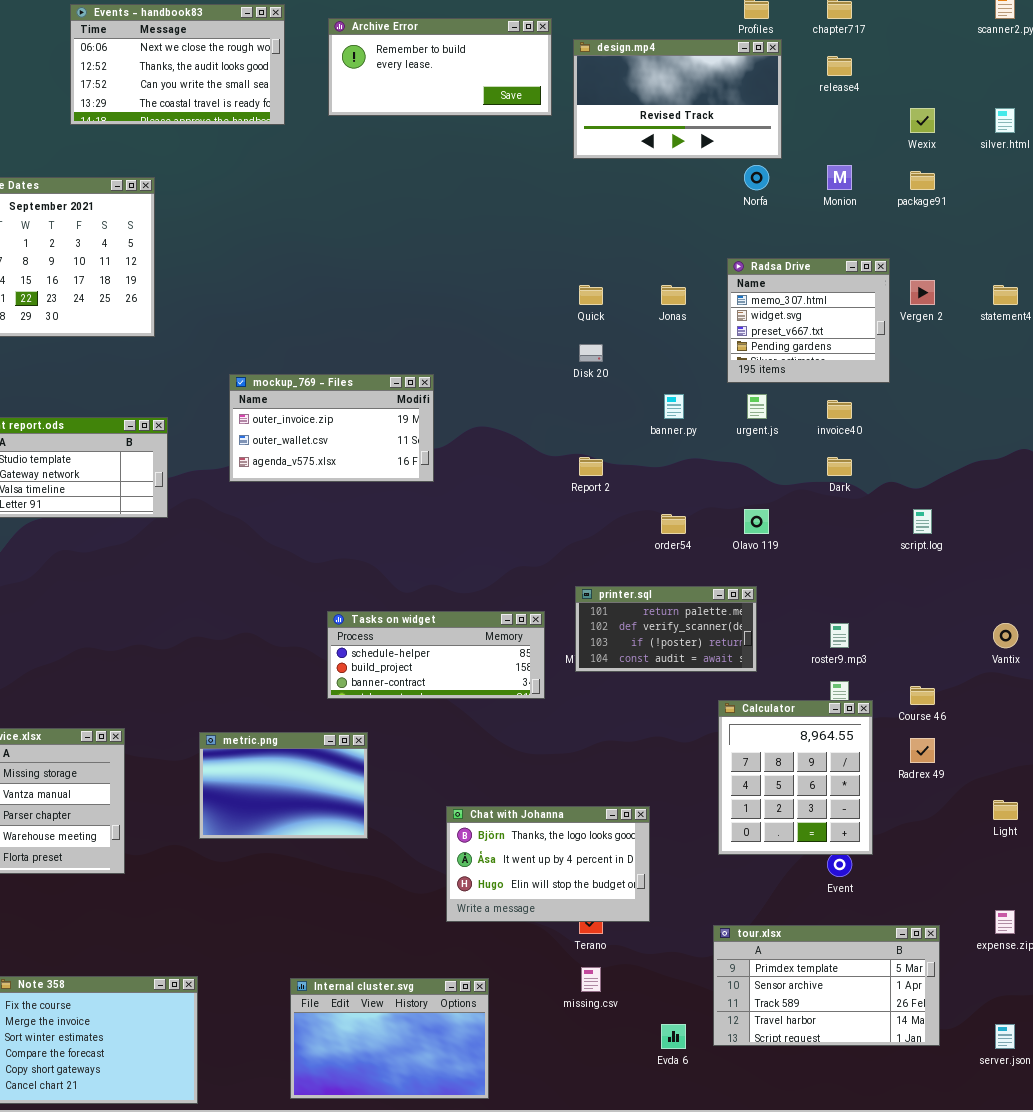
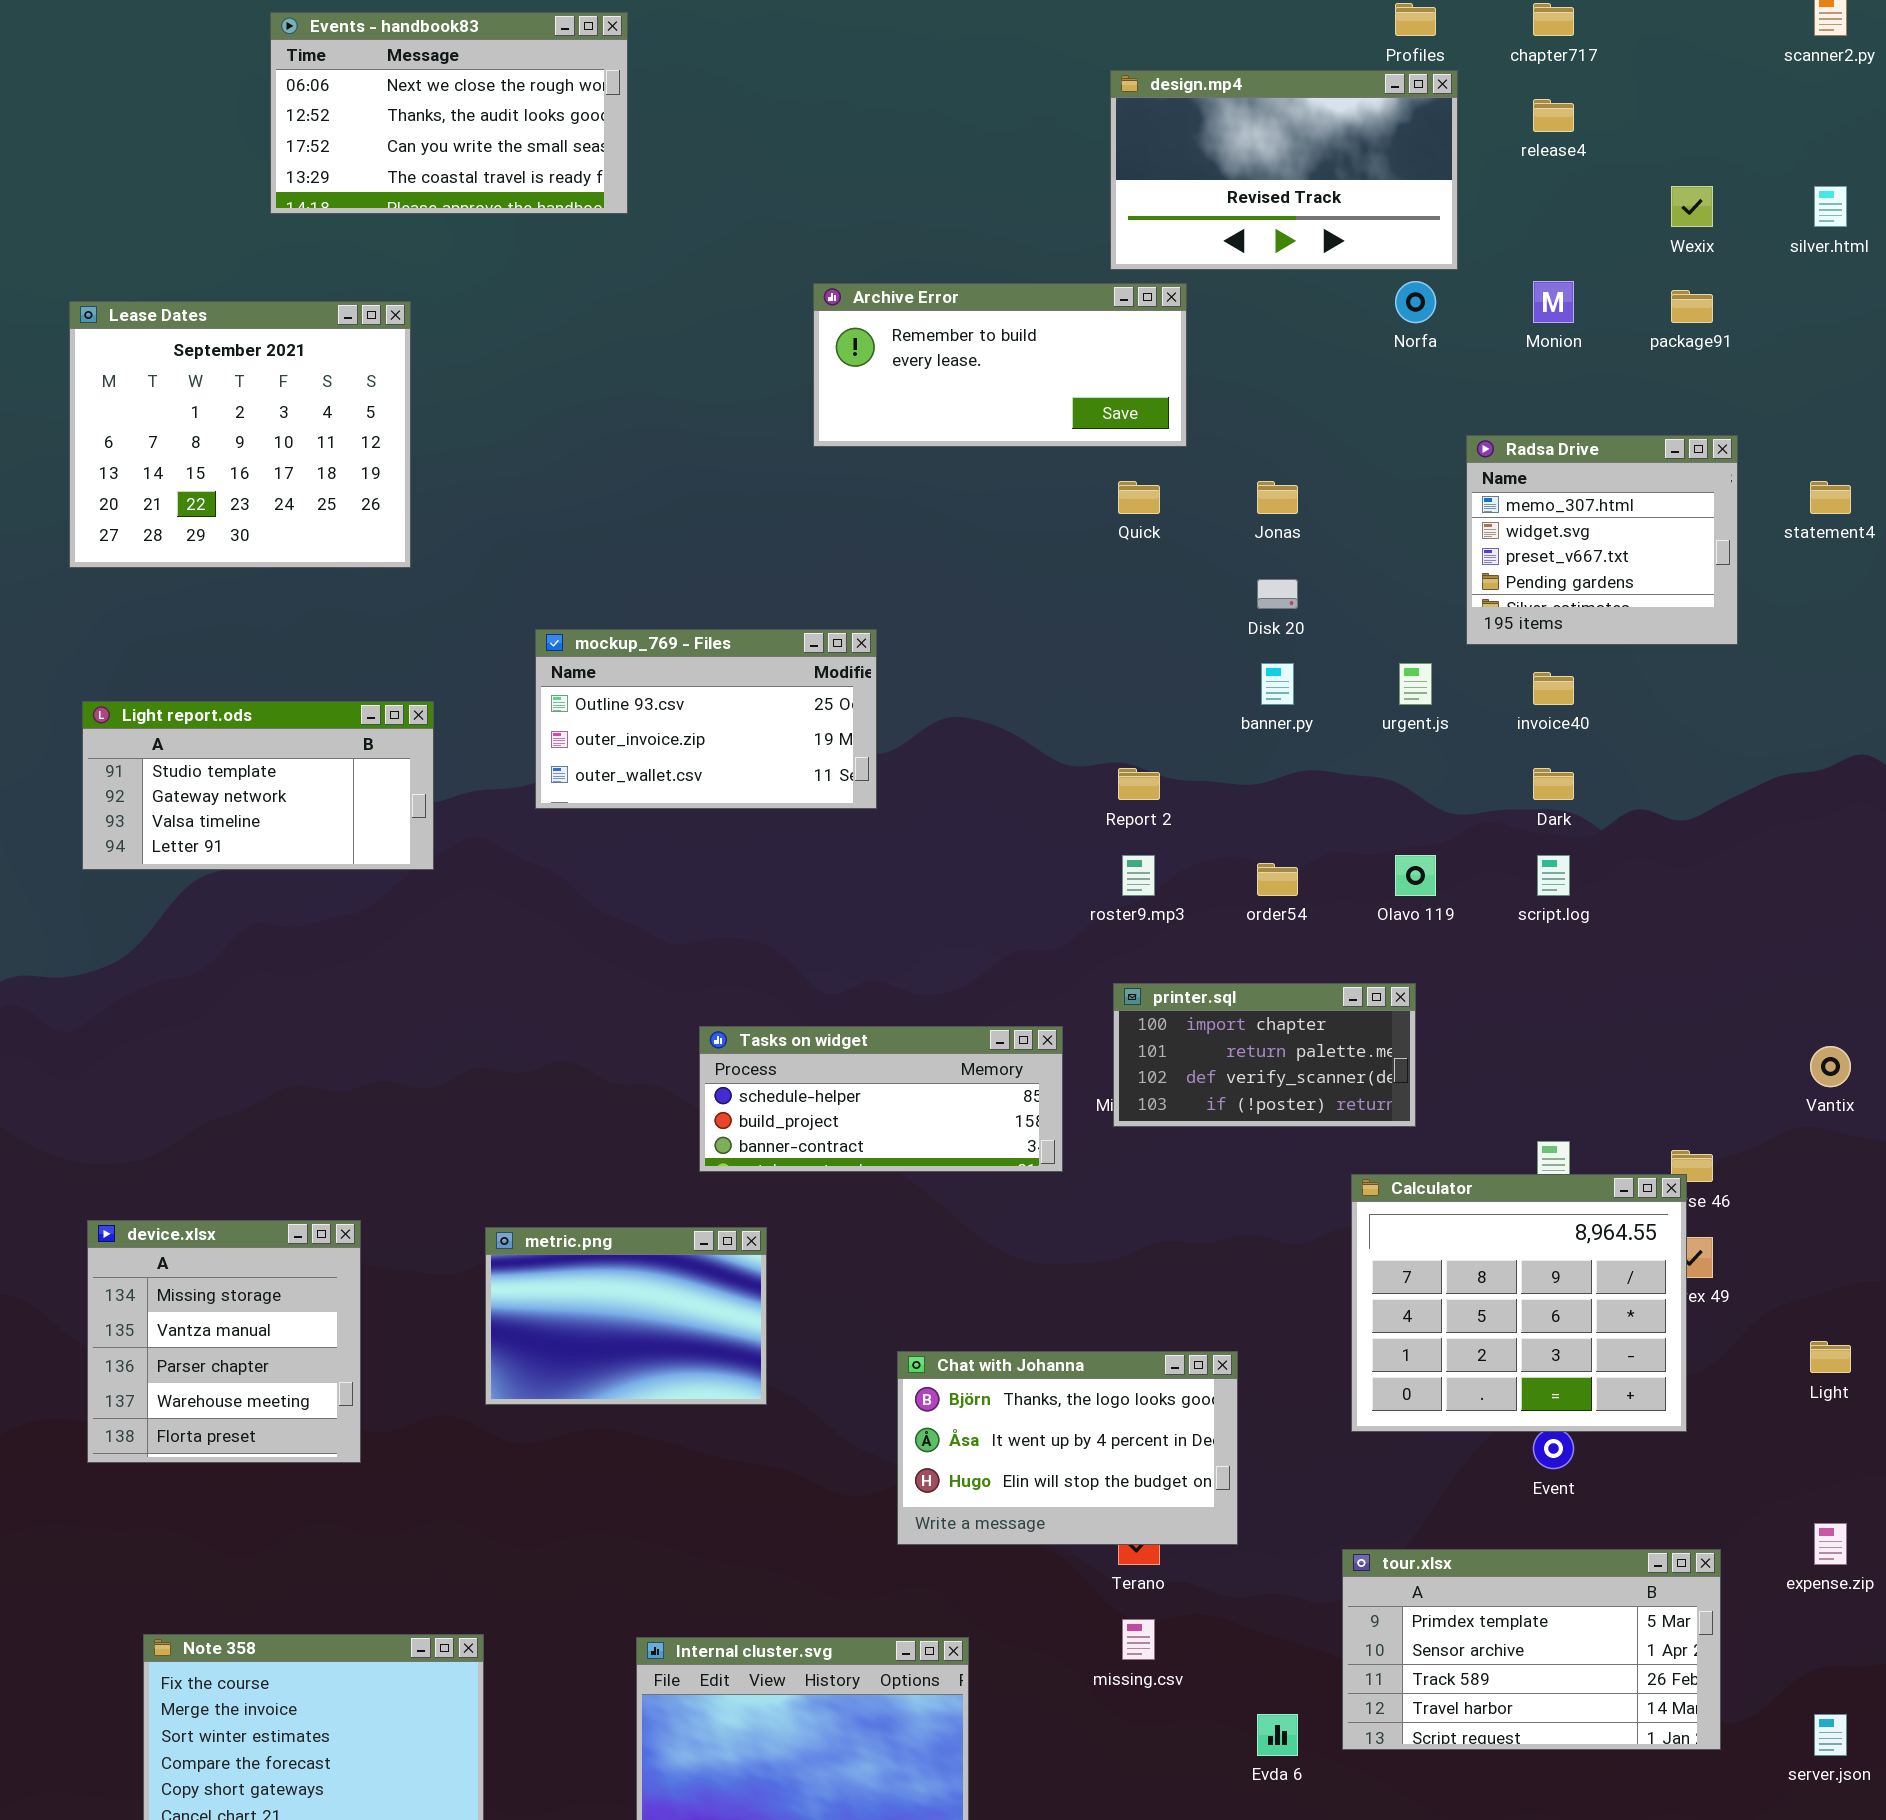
Archive Error: [328,18,552,116] -> [813,283,1187,447], moved
Radsa Drive: [727,258,890,383] -> [1466,435,1738,645], moved
Disk 20: [579,344,603,362] -> [1257,579,1298,609], moved
mockup_769 - Files: [229,374,434,482] -> [535,629,877,809], scrolled up 1 row
script.log: [913,509,932,534] -> [1537,855,1570,896], moved
printer.sql: [575,586,757,672] -> [1113,983,1416,1127], scrolled up 1 row
roster9.mp3: [830,623,849,648] -> [1122,855,1155,896], moved
Calculator: [718,700,873,855] -> [1351,1174,1687,1432], resized

